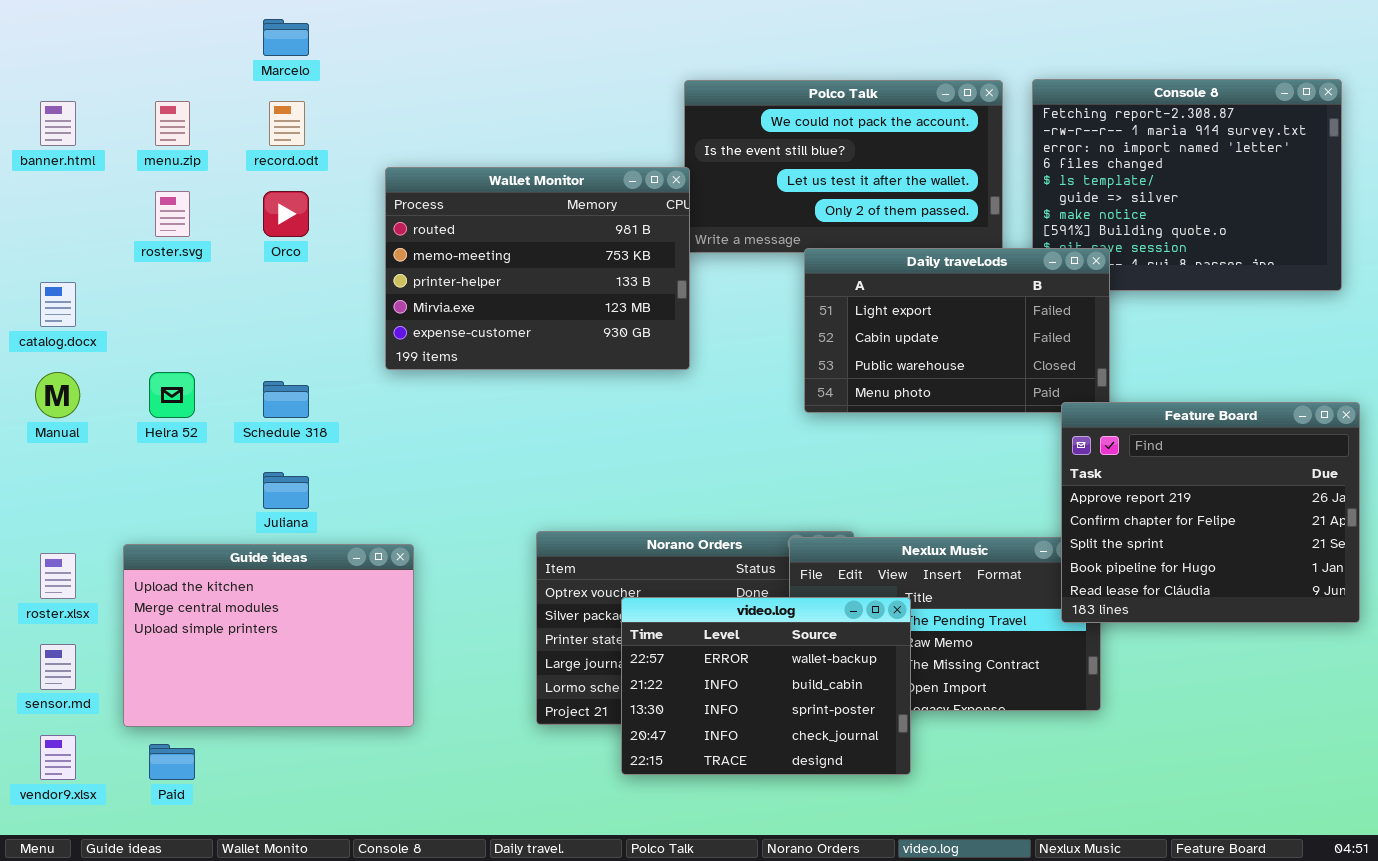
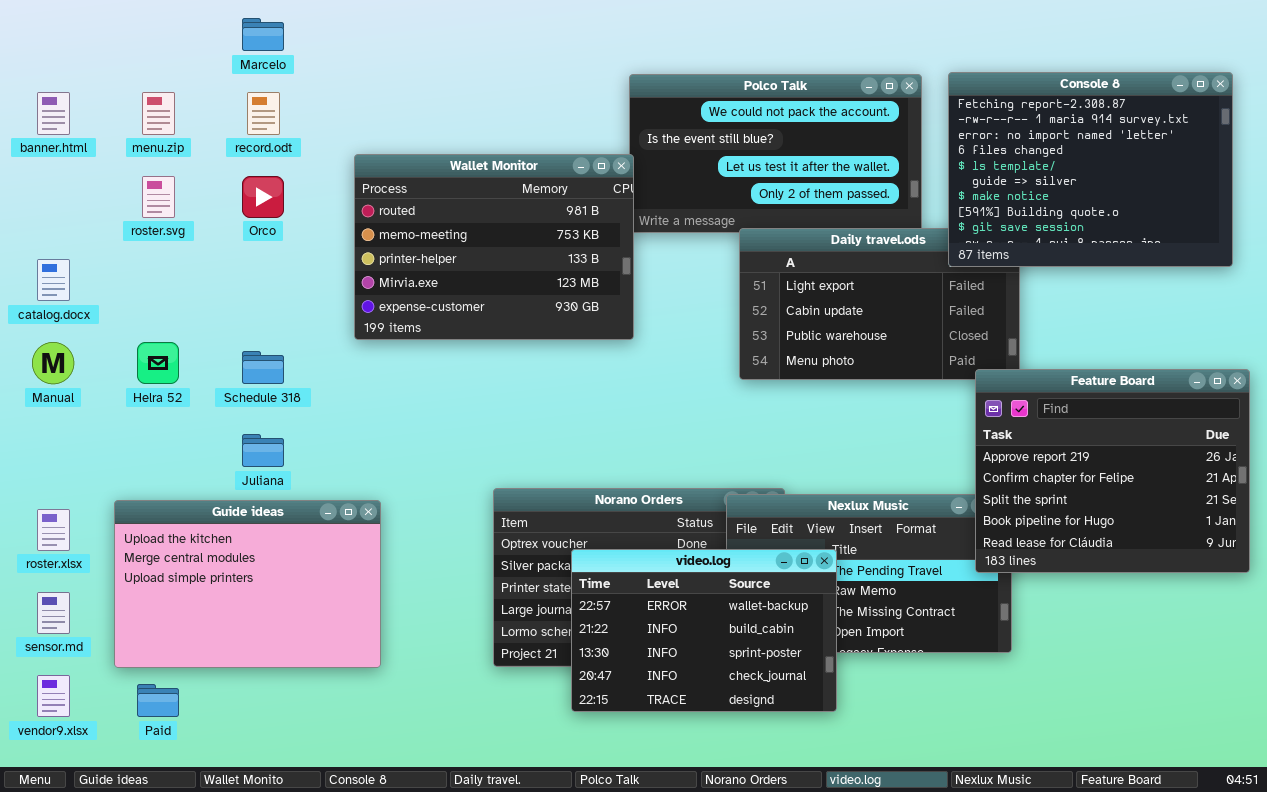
Console 8: [1032,79,1342,291] -> [948,72,1233,267], raised

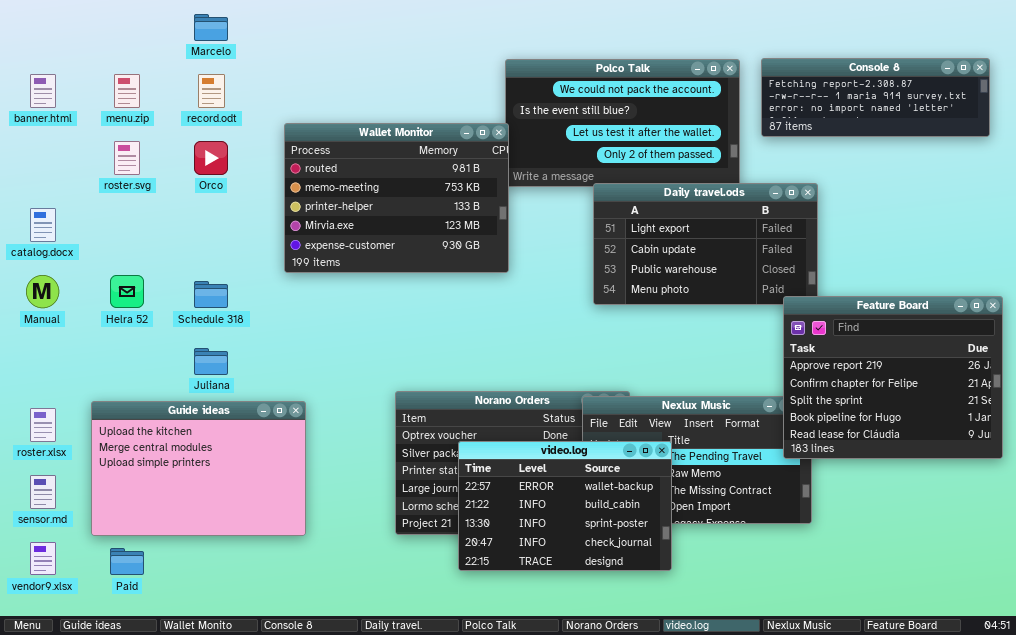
Console 8: [948,72,1233,267] -> [761,58,990,137], resized

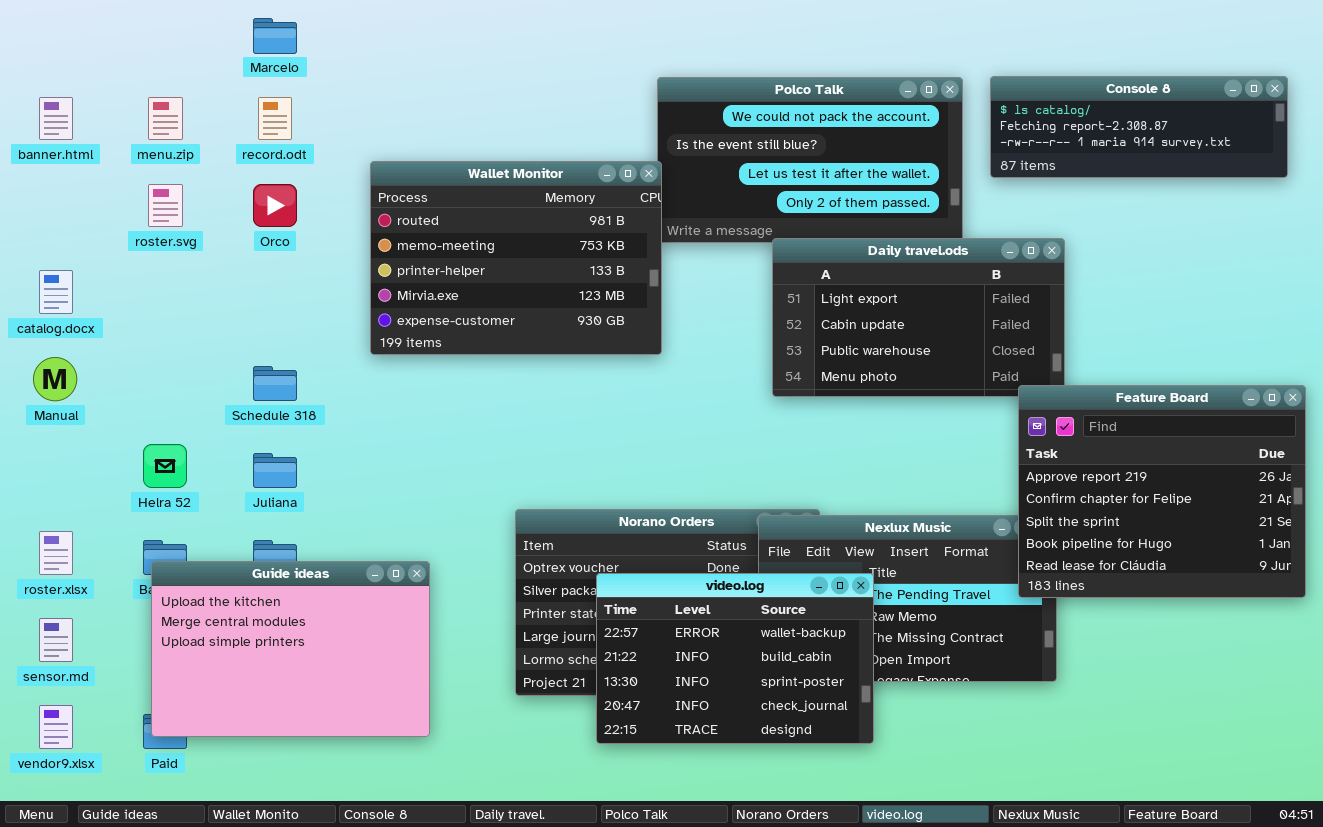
Console 8: [761,58,990,137] -> [990,76,1288,178], scrolled up 1 row
Helra 52: [110,275,144,308] -> [143,444,187,488], moved
Guide ideas: [91,401,306,536] -> [151,561,430,737], moved

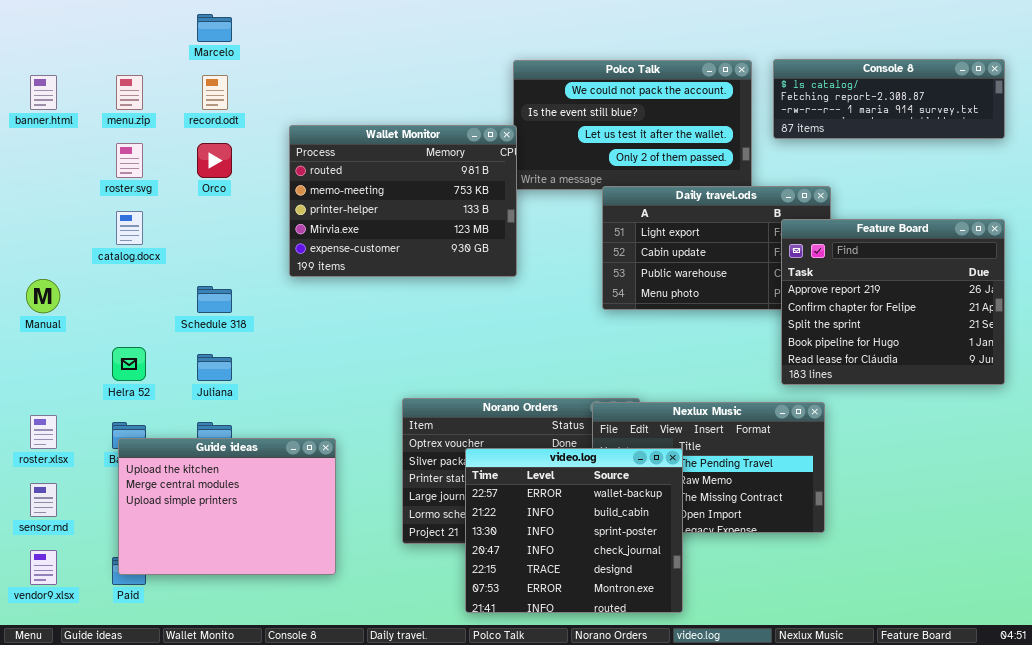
catalog.docx: [39,270,73,314] -> [116,211,143,245], moved
Feature Board: [1018,385,1306,598] -> [781,219,1005,385], moved
video.log: [596,573,874,744] -> [465,448,683,613], resized

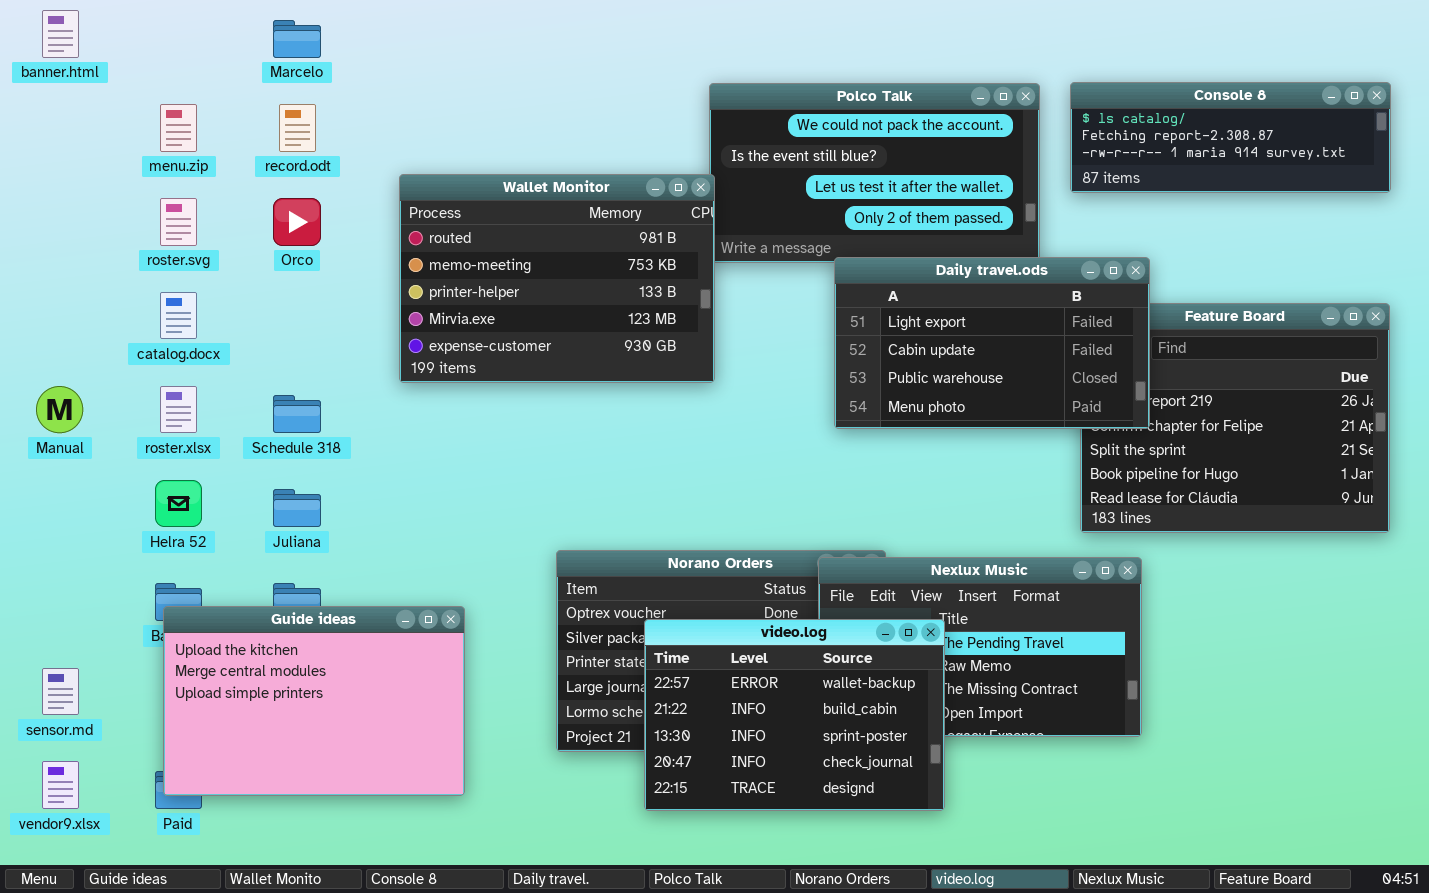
banner.html: [30,75,57,110] -> [42,10,79,58], moved
Daily travel.ods: [602,186,831,310] -> [834,257,1150,429], raised
roster.xlsx: [30,415,57,449] -> [160,386,197,433], moved
video.log: [465,448,683,613] -> [644,619,945,811], resized

